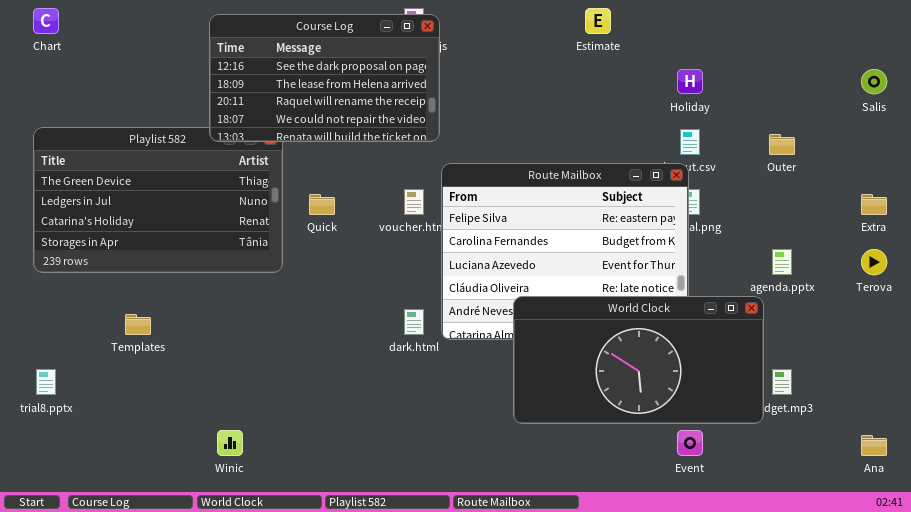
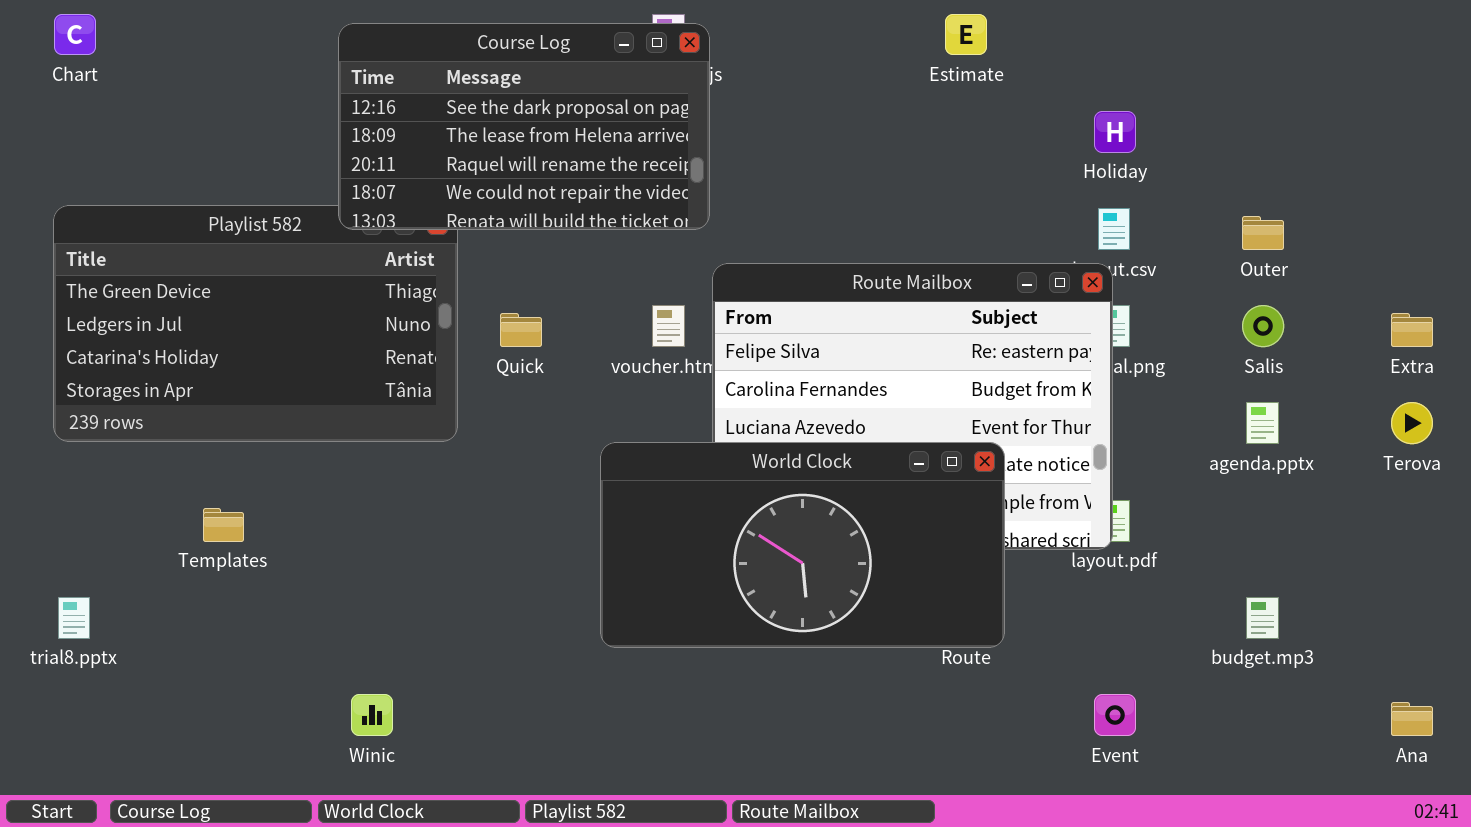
Salis: [861,69,887,94] -> [1242,305,1284,347], moved
World Clock: [513,296,764,424] -> [600,442,1005,648], moved

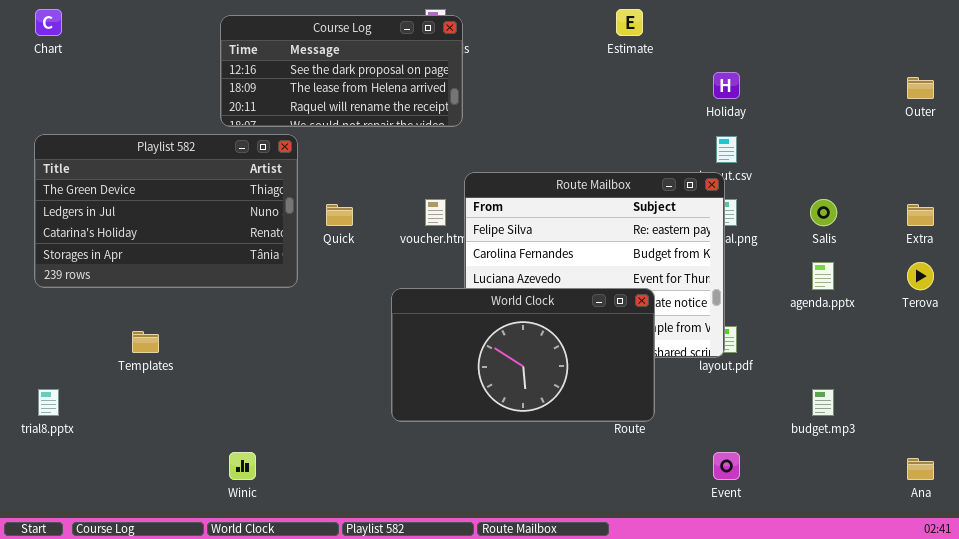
Course Log: [338,23,710,230] -> [220,15,463,127], resized
Outer: [1242,216,1284,250] -> [907,77,934,99], moved

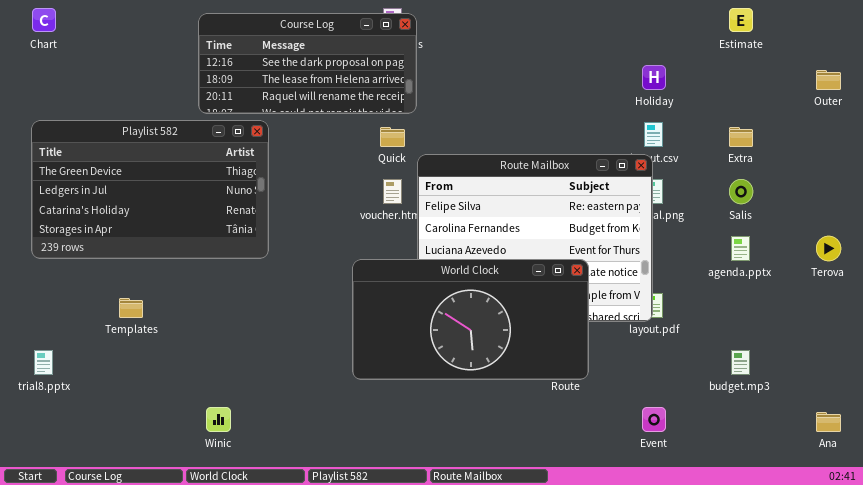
Estimate: [616,9,643,36] -> [729,8,753,32], moved
Quick: [326,204,353,226] -> [380,127,405,147], moved
Extra: [907,204,934,226] -> [729,127,753,147], moved

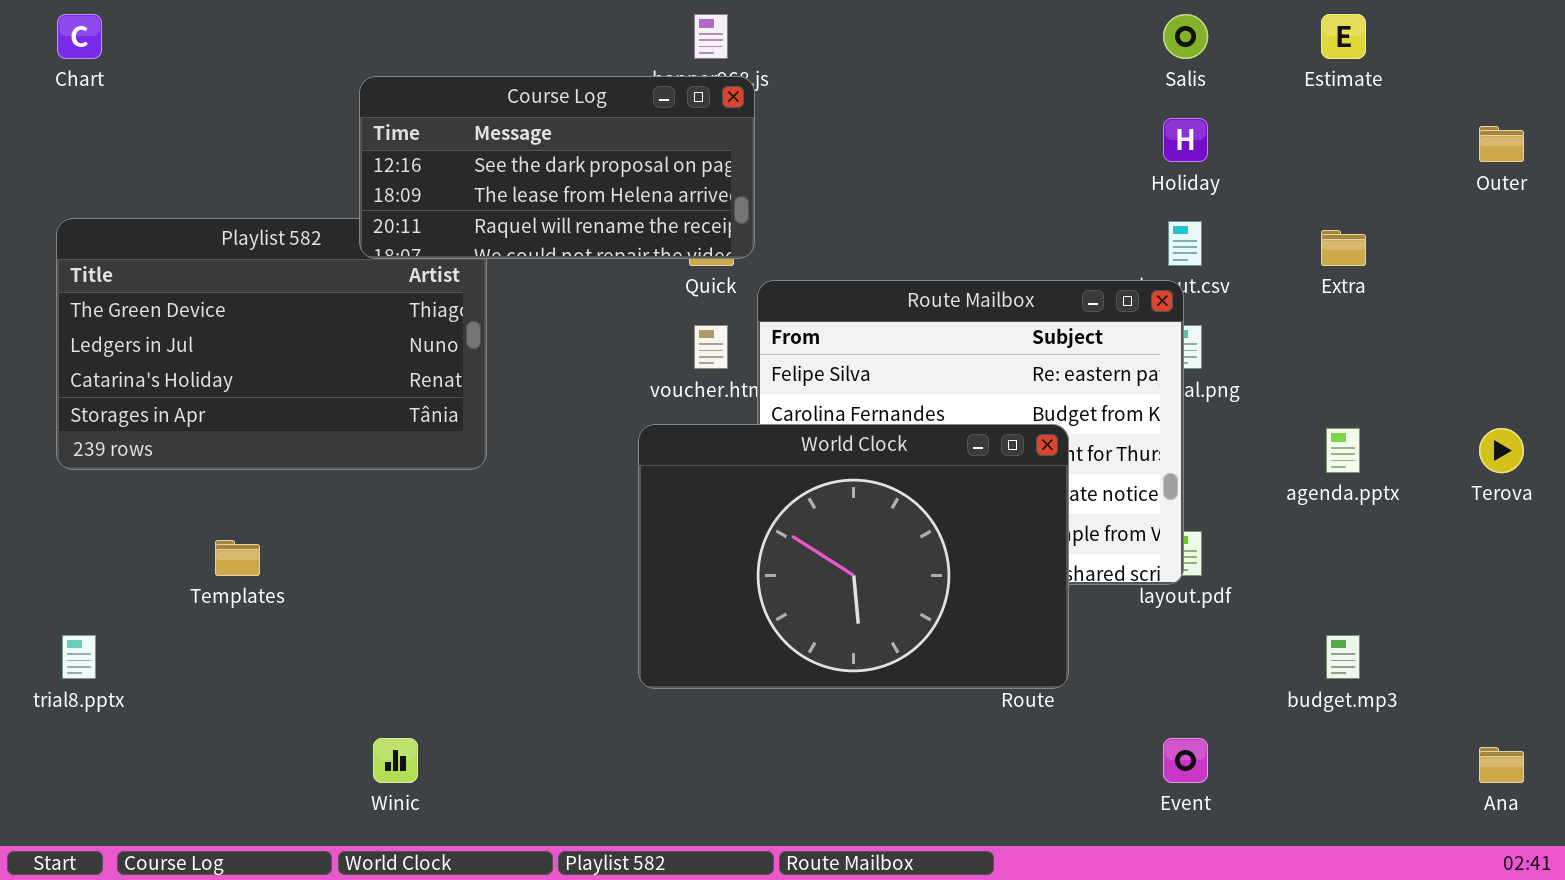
Course Log: [198,13,417,114] -> [359,76,755,259], moved
Salis: [729,179,753,204] -> [1163,14,1208,59], moved
World Clock: [352,259,589,380] -> [638,424,1069,689], resized

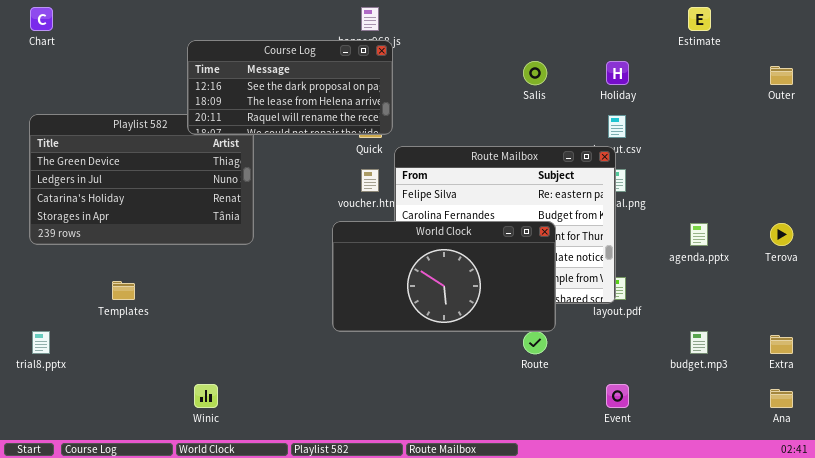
Salis: [1163,14,1208,59] -> [523,61,547,85], moved
Extra: [1321,230,1366,266] -> [770,335,793,354], moved
World Clock: [638,424,1069,689] -> [332,221,556,332], resized

